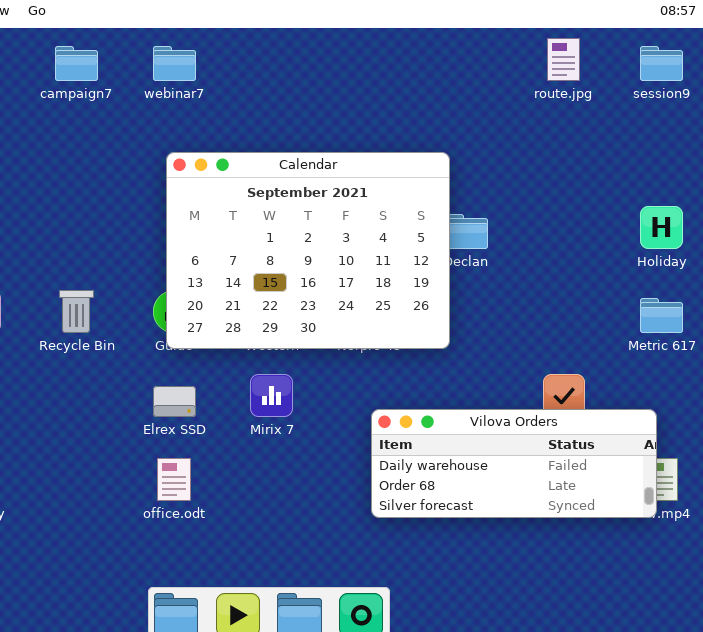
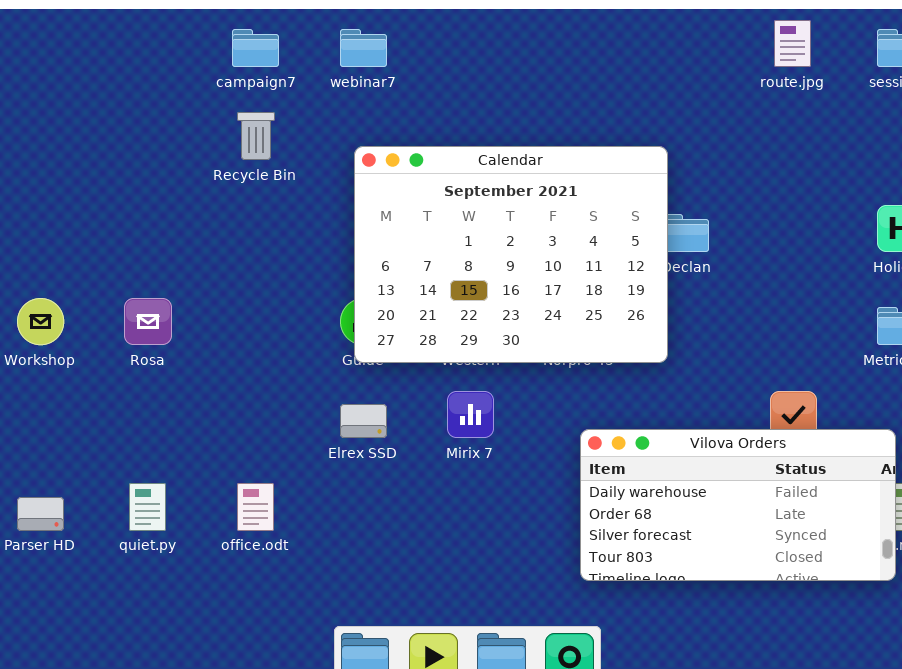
Recycle Bin: [59,290,94,333] -> [237,112,275,160], moved
Vilova Orders: [371,409,657,518] -> [580,429,896,581], resized
office.odt: [157,458,191,501] -> [237,483,274,531], moved

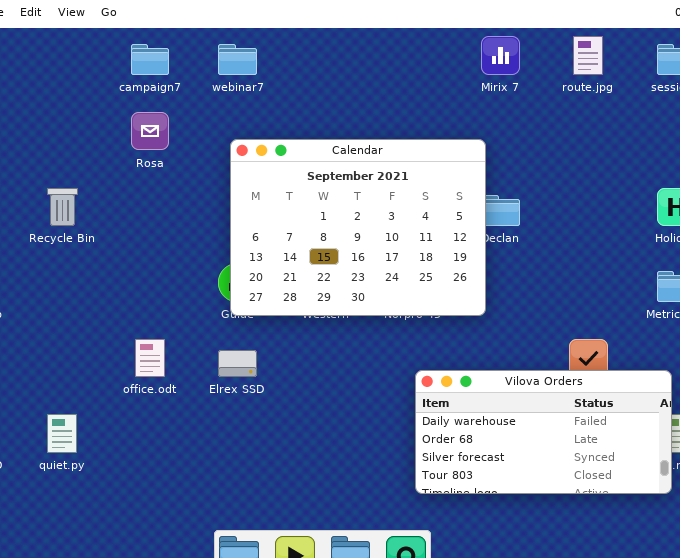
Recycle Bin: [237,112,275,160] -> [47,188,78,226], moved
Rosa: [124,298,172,345] -> [131,112,169,150], moved
Mirix 7: [447,391,494,438] -> [481,36,520,75], moved
office.odt: [237,483,274,531] -> [135,339,165,377], moved

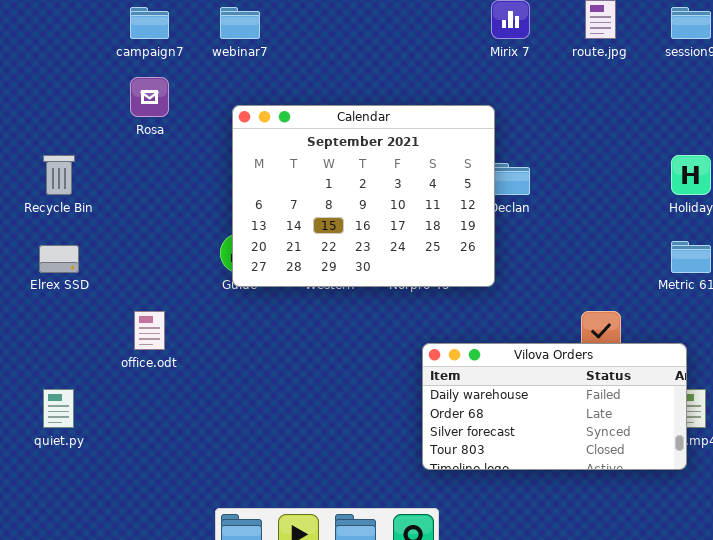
Elrex SSD: [218,350,257,377] -> [39,245,79,273], moved

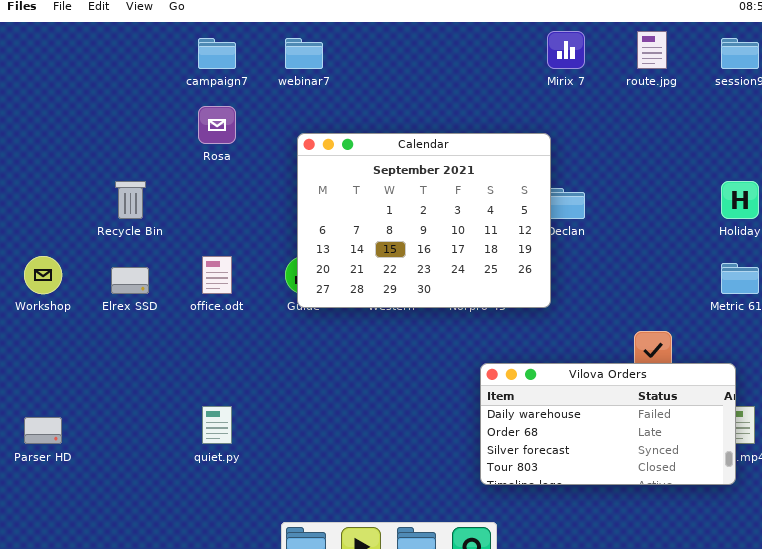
office.odt: [134,311,165,350] -> [202,256,232,294], moved
quiet.py: [43,389,74,428] -> [202,406,232,444], moved

